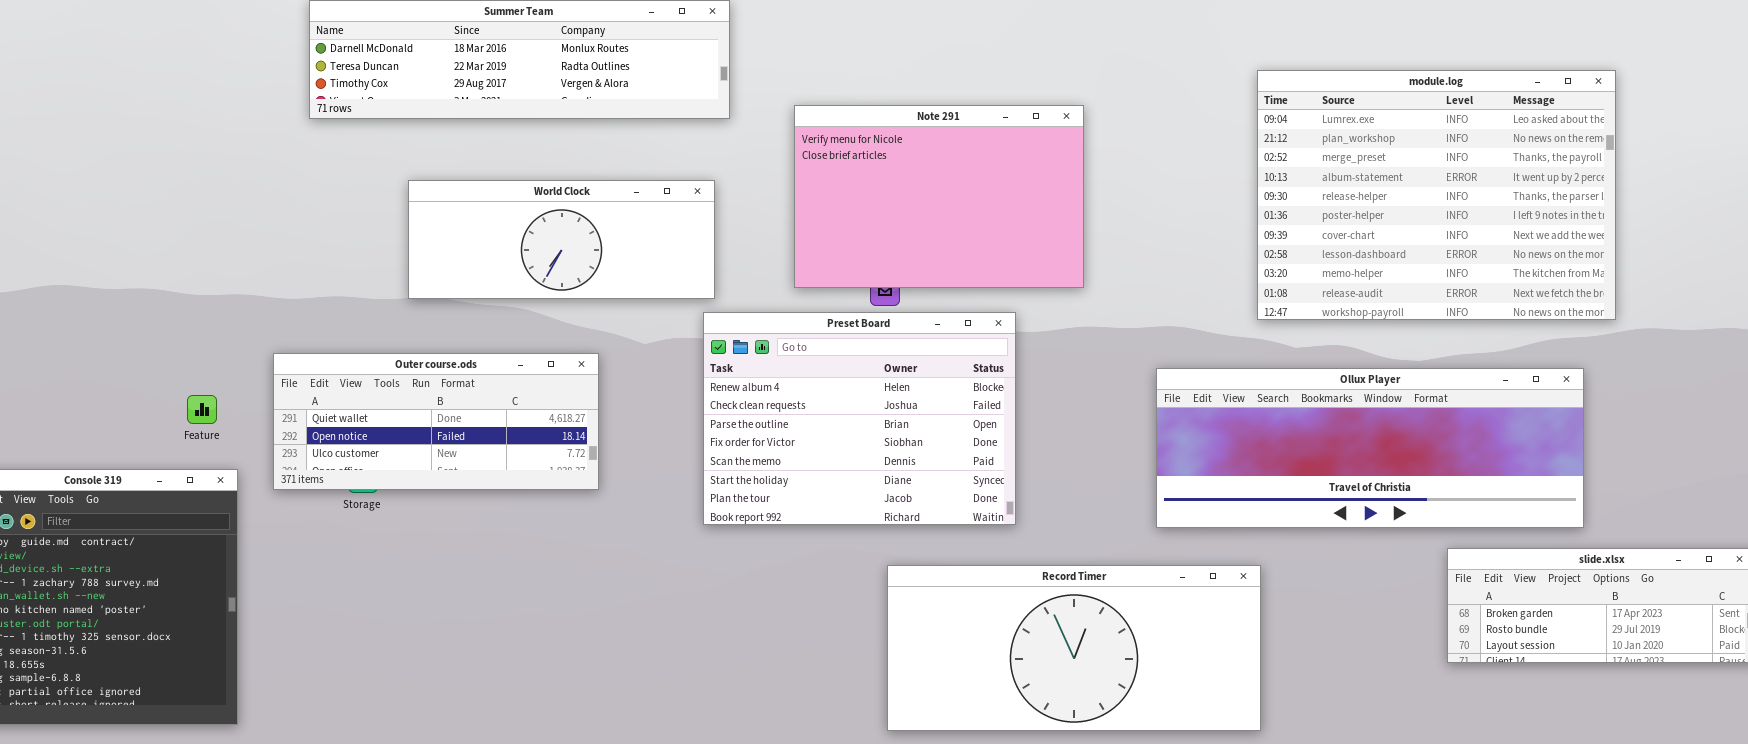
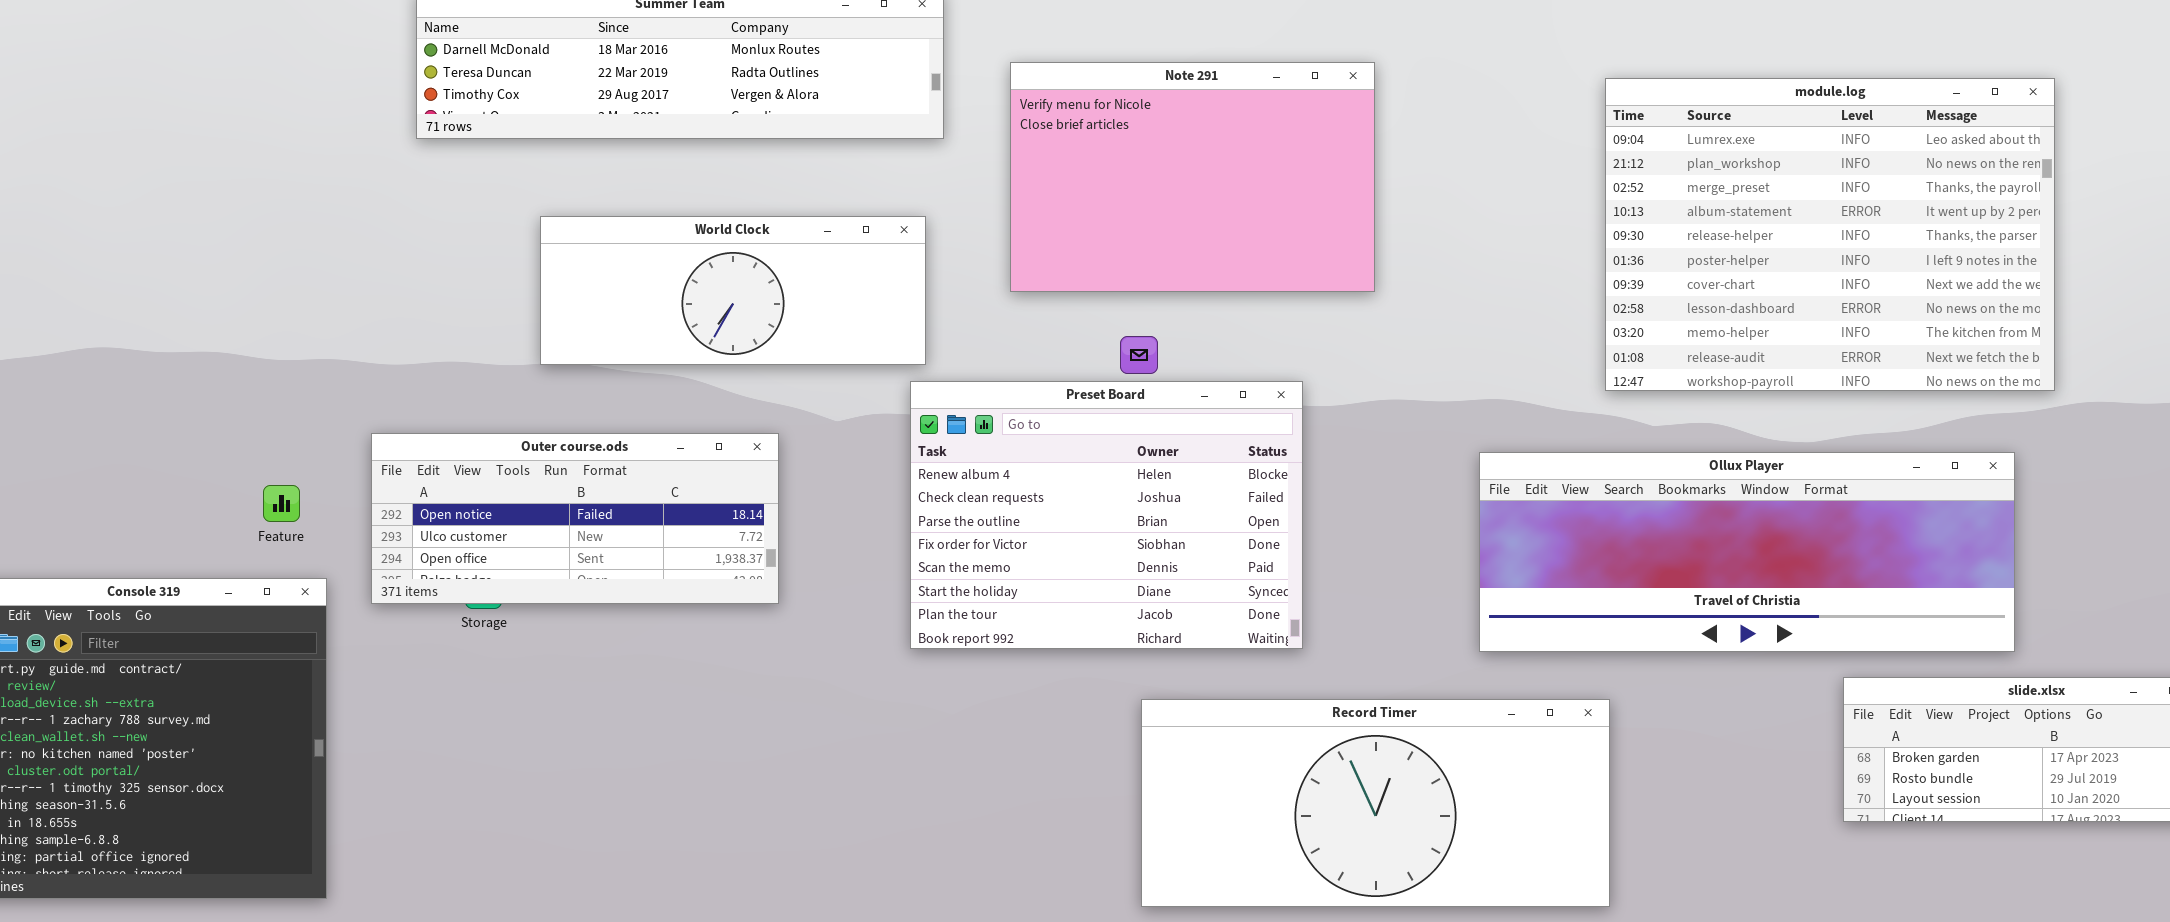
Note 291: [794,105,1084,288] -> [1010,62,1375,292], moved
Outer course.ods: [273,353,599,490] -> [371,433,779,604], scrolled down 1 row

